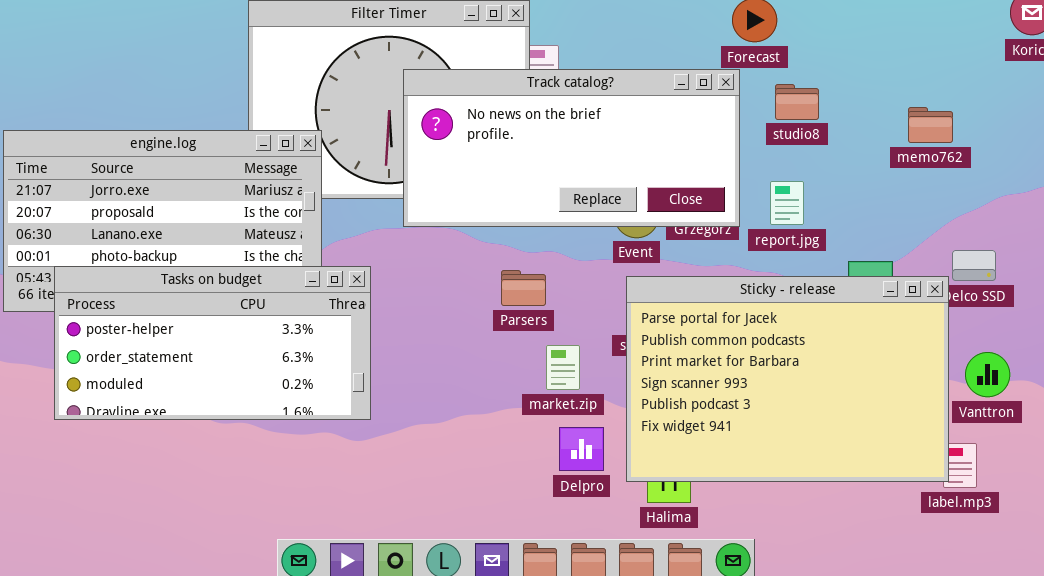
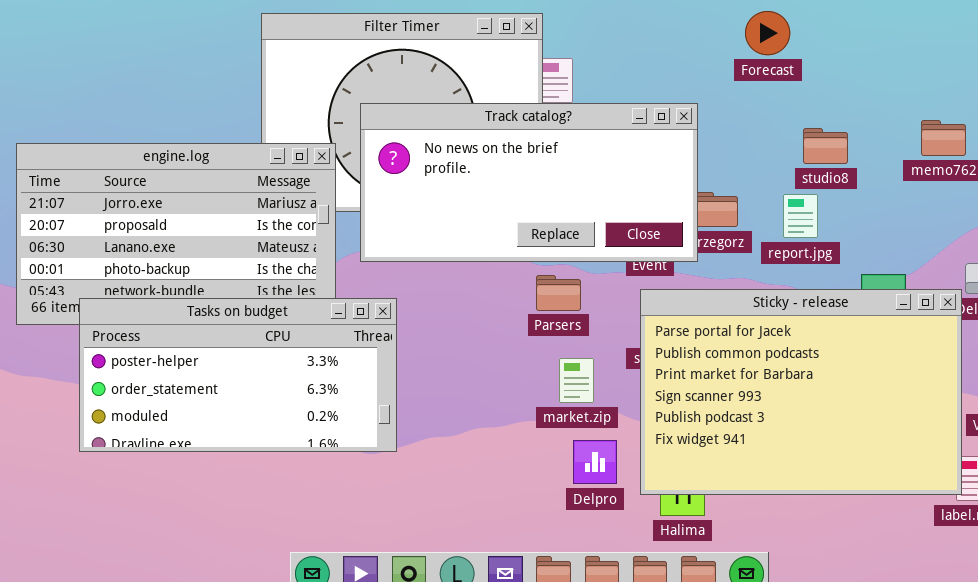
Track catalog?: [403,69,740,227] -> [360,103,698,262], moved
studio8: [775,84,819,120] -> [803,128,848,164], moved
Tasks on budget: [54,266,371,420] -> [79,298,397,452], moved
Parsers: [501,270,546,306] -> [536,275,581,311], moved

